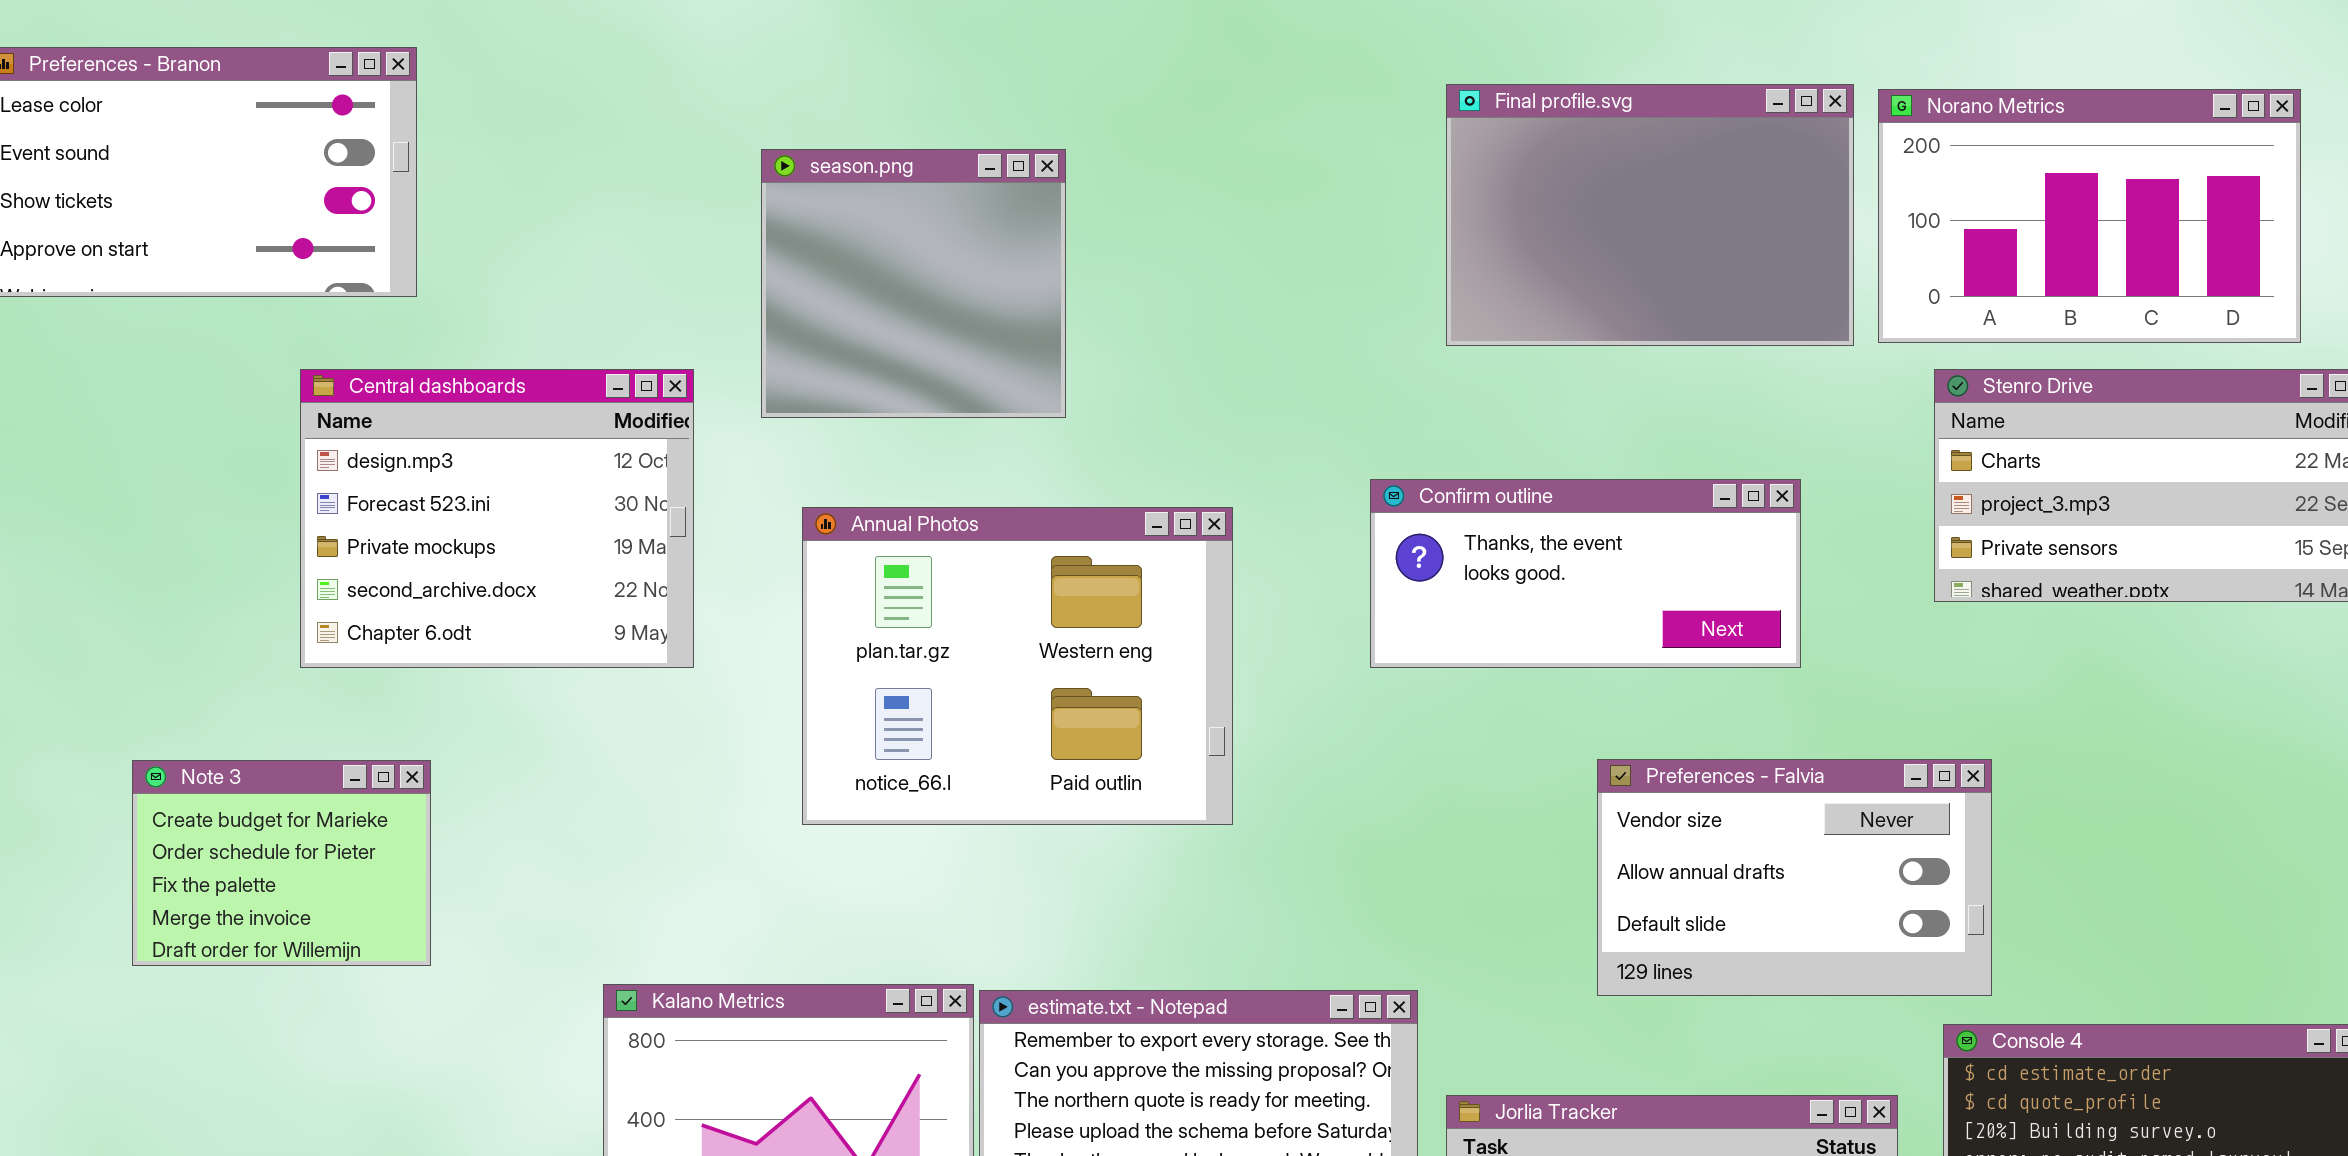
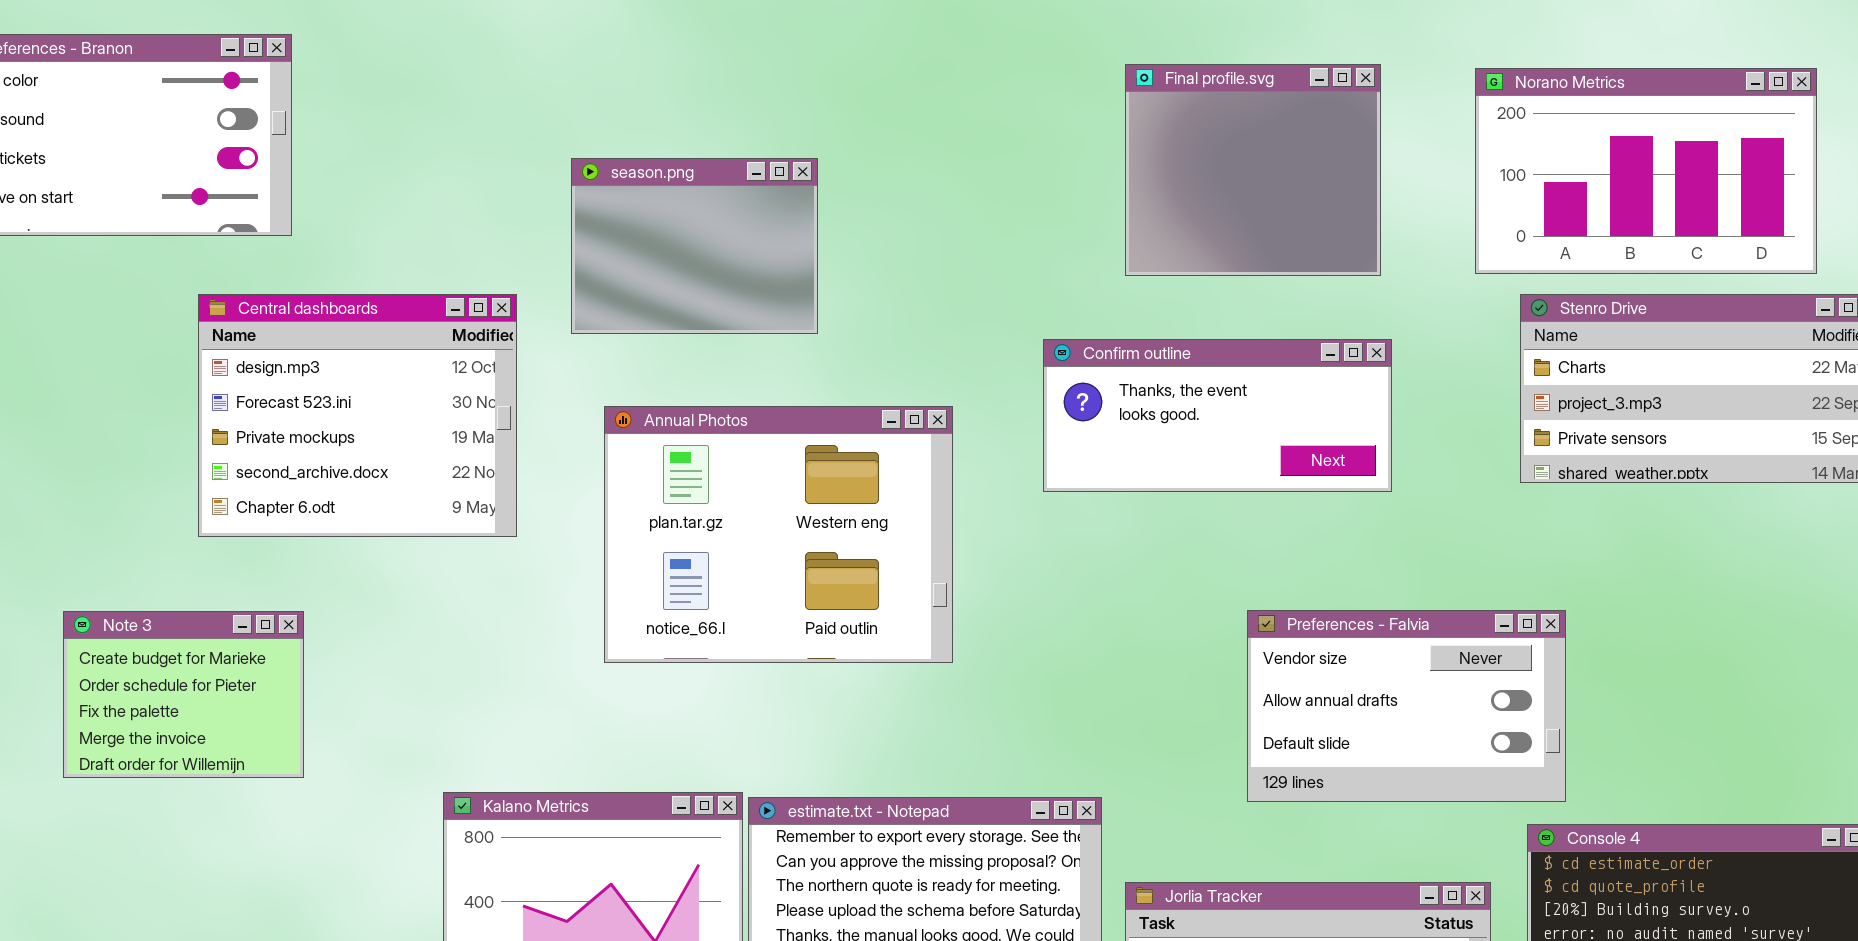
Final profile.svg: [1446,84,1854,346] -> [1125,64,1381,276], resized
season.png: [761,149,1066,418] -> [571,158,818,334], resized
Confirm outline: [1370,479,1801,668] -> [1043,339,1392,492], moved

